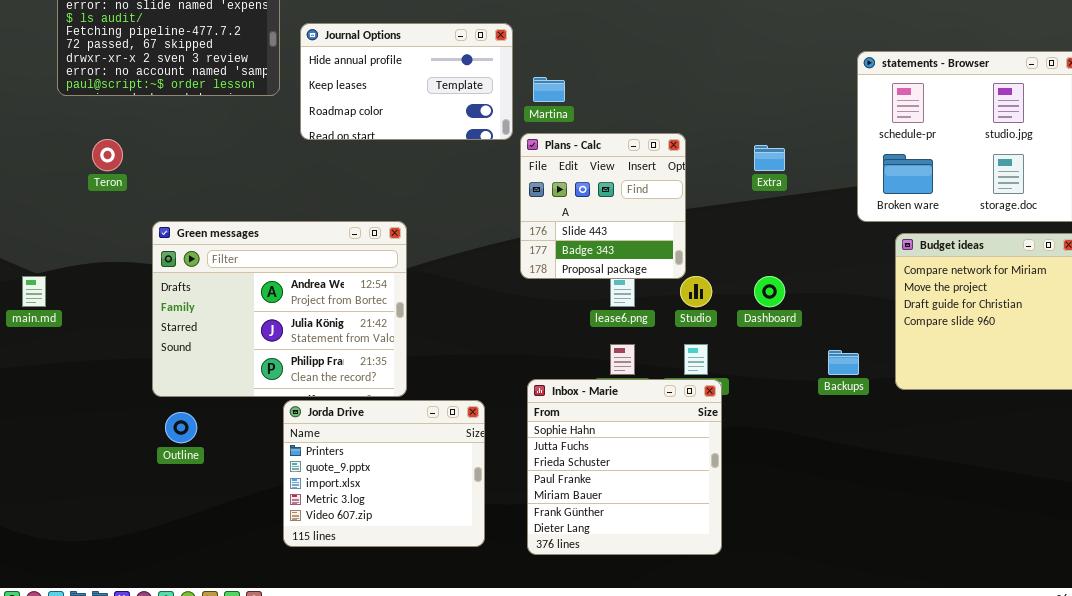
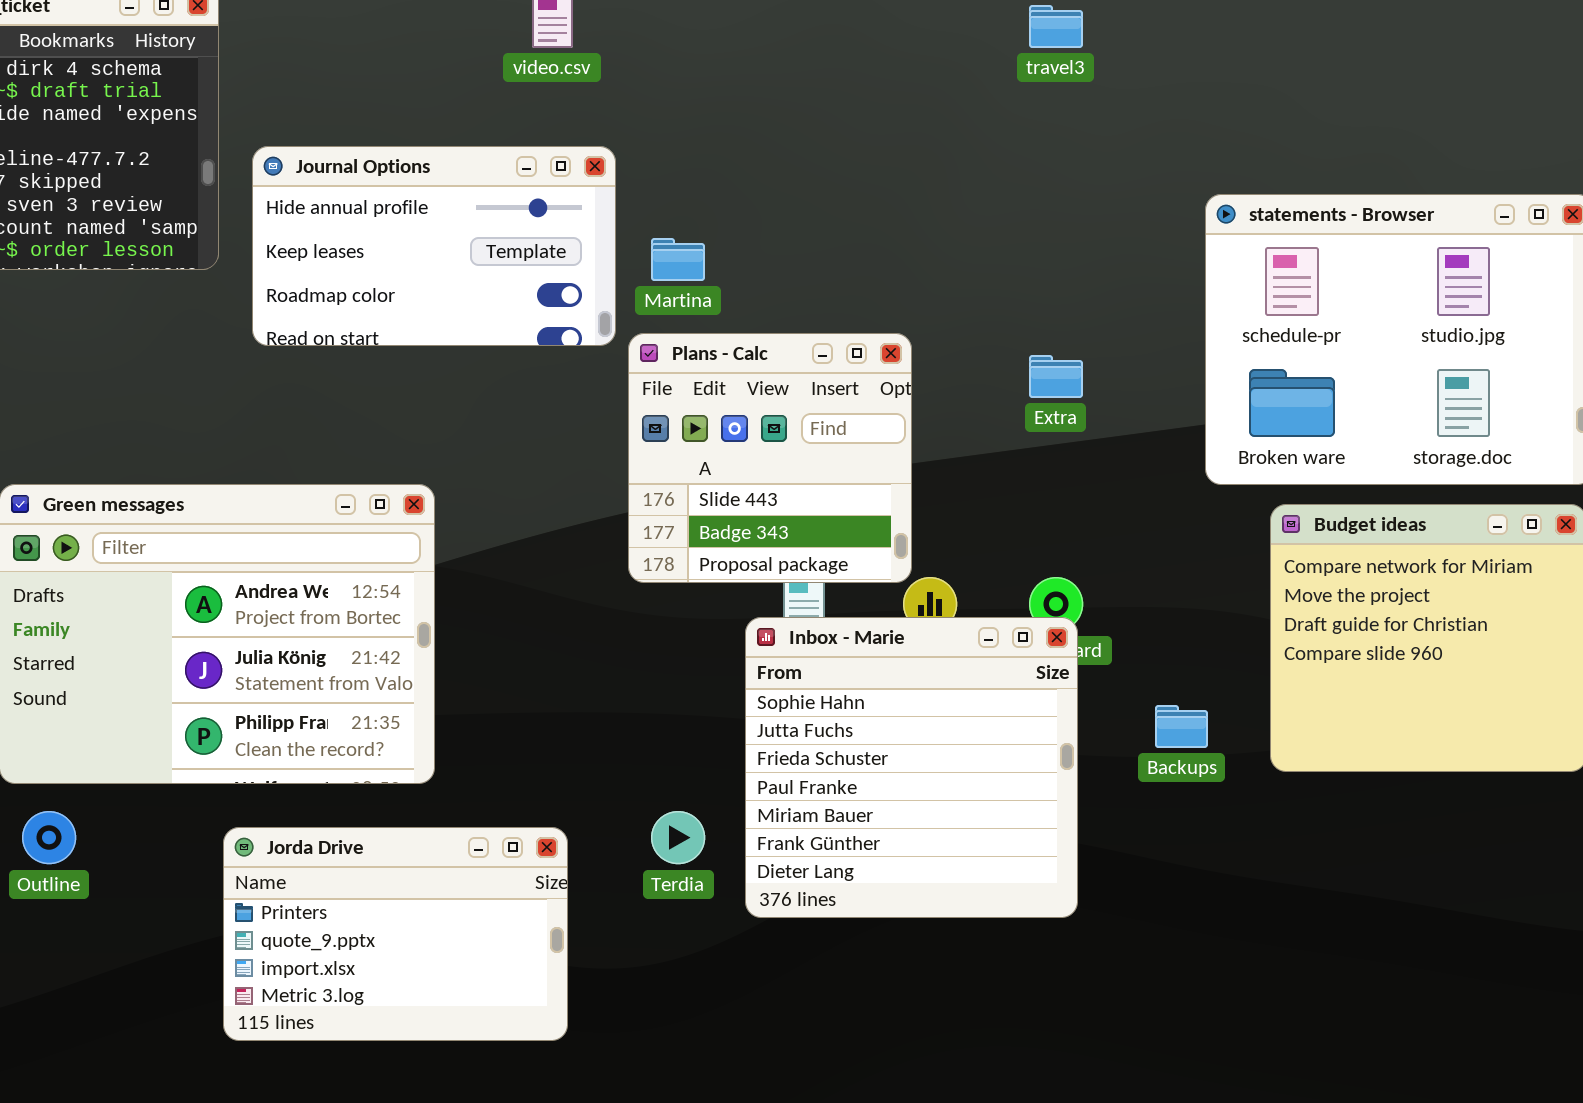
Inbox - Marie: [527,379,722,555] -> [745,617,1078,918], moved
Jorda Drive: [283,400,485,547] -> [223,827,568,1041], resized

